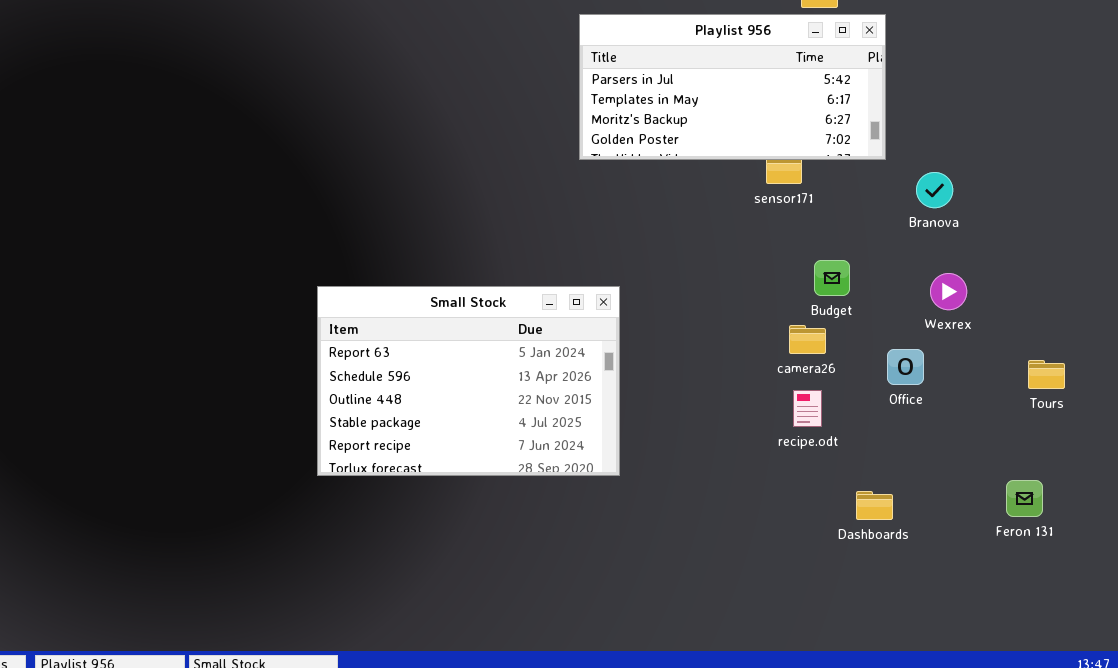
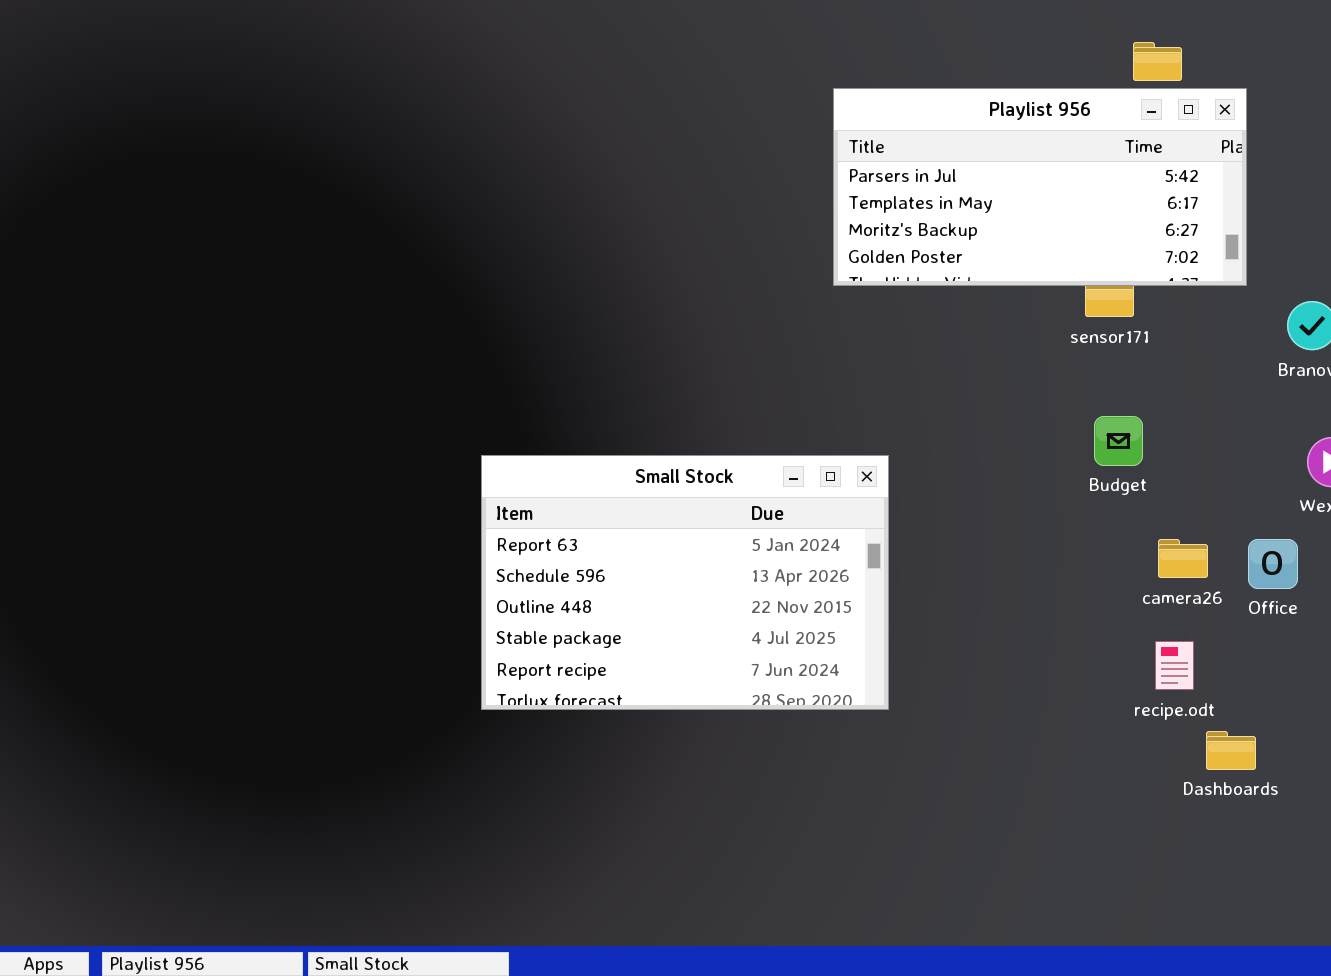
Budget: [814,260,850,296] -> [1094,416,1143,466], moved
camera26: [789,325,826,354] -> [1158,539,1208,578], moved
recipe.odt: [793,390,822,427] -> [1155,641,1194,690], moved

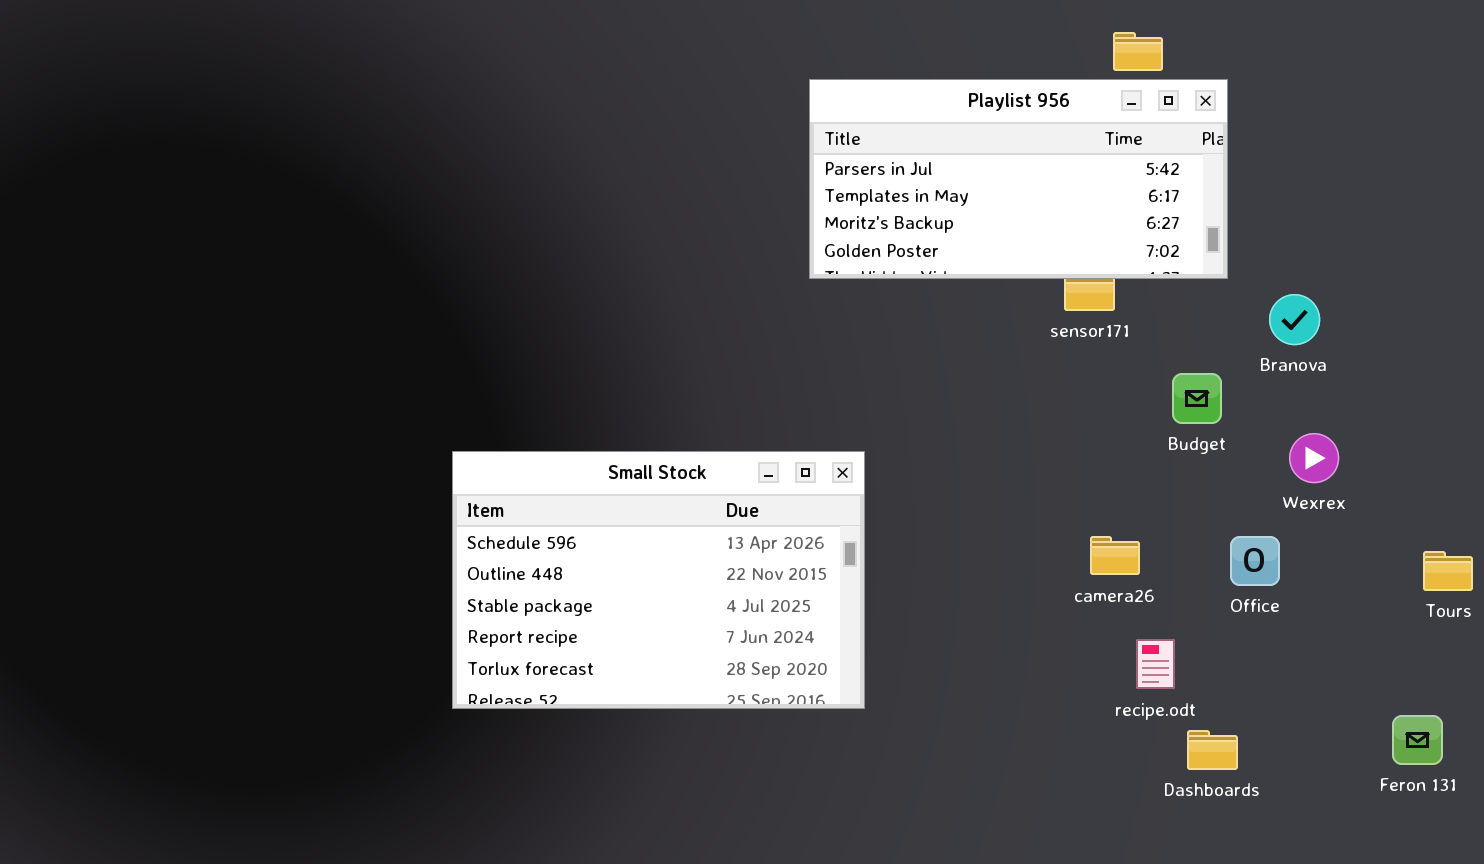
Budget: [1094,416,1143,466] -> [1172,373,1222,424], moved
Small Stock: [481,455,889,710] -> [452,451,865,709], scrolled down 1 row
camera26: [1158,539,1208,578] -> [1090,536,1140,575], moved

